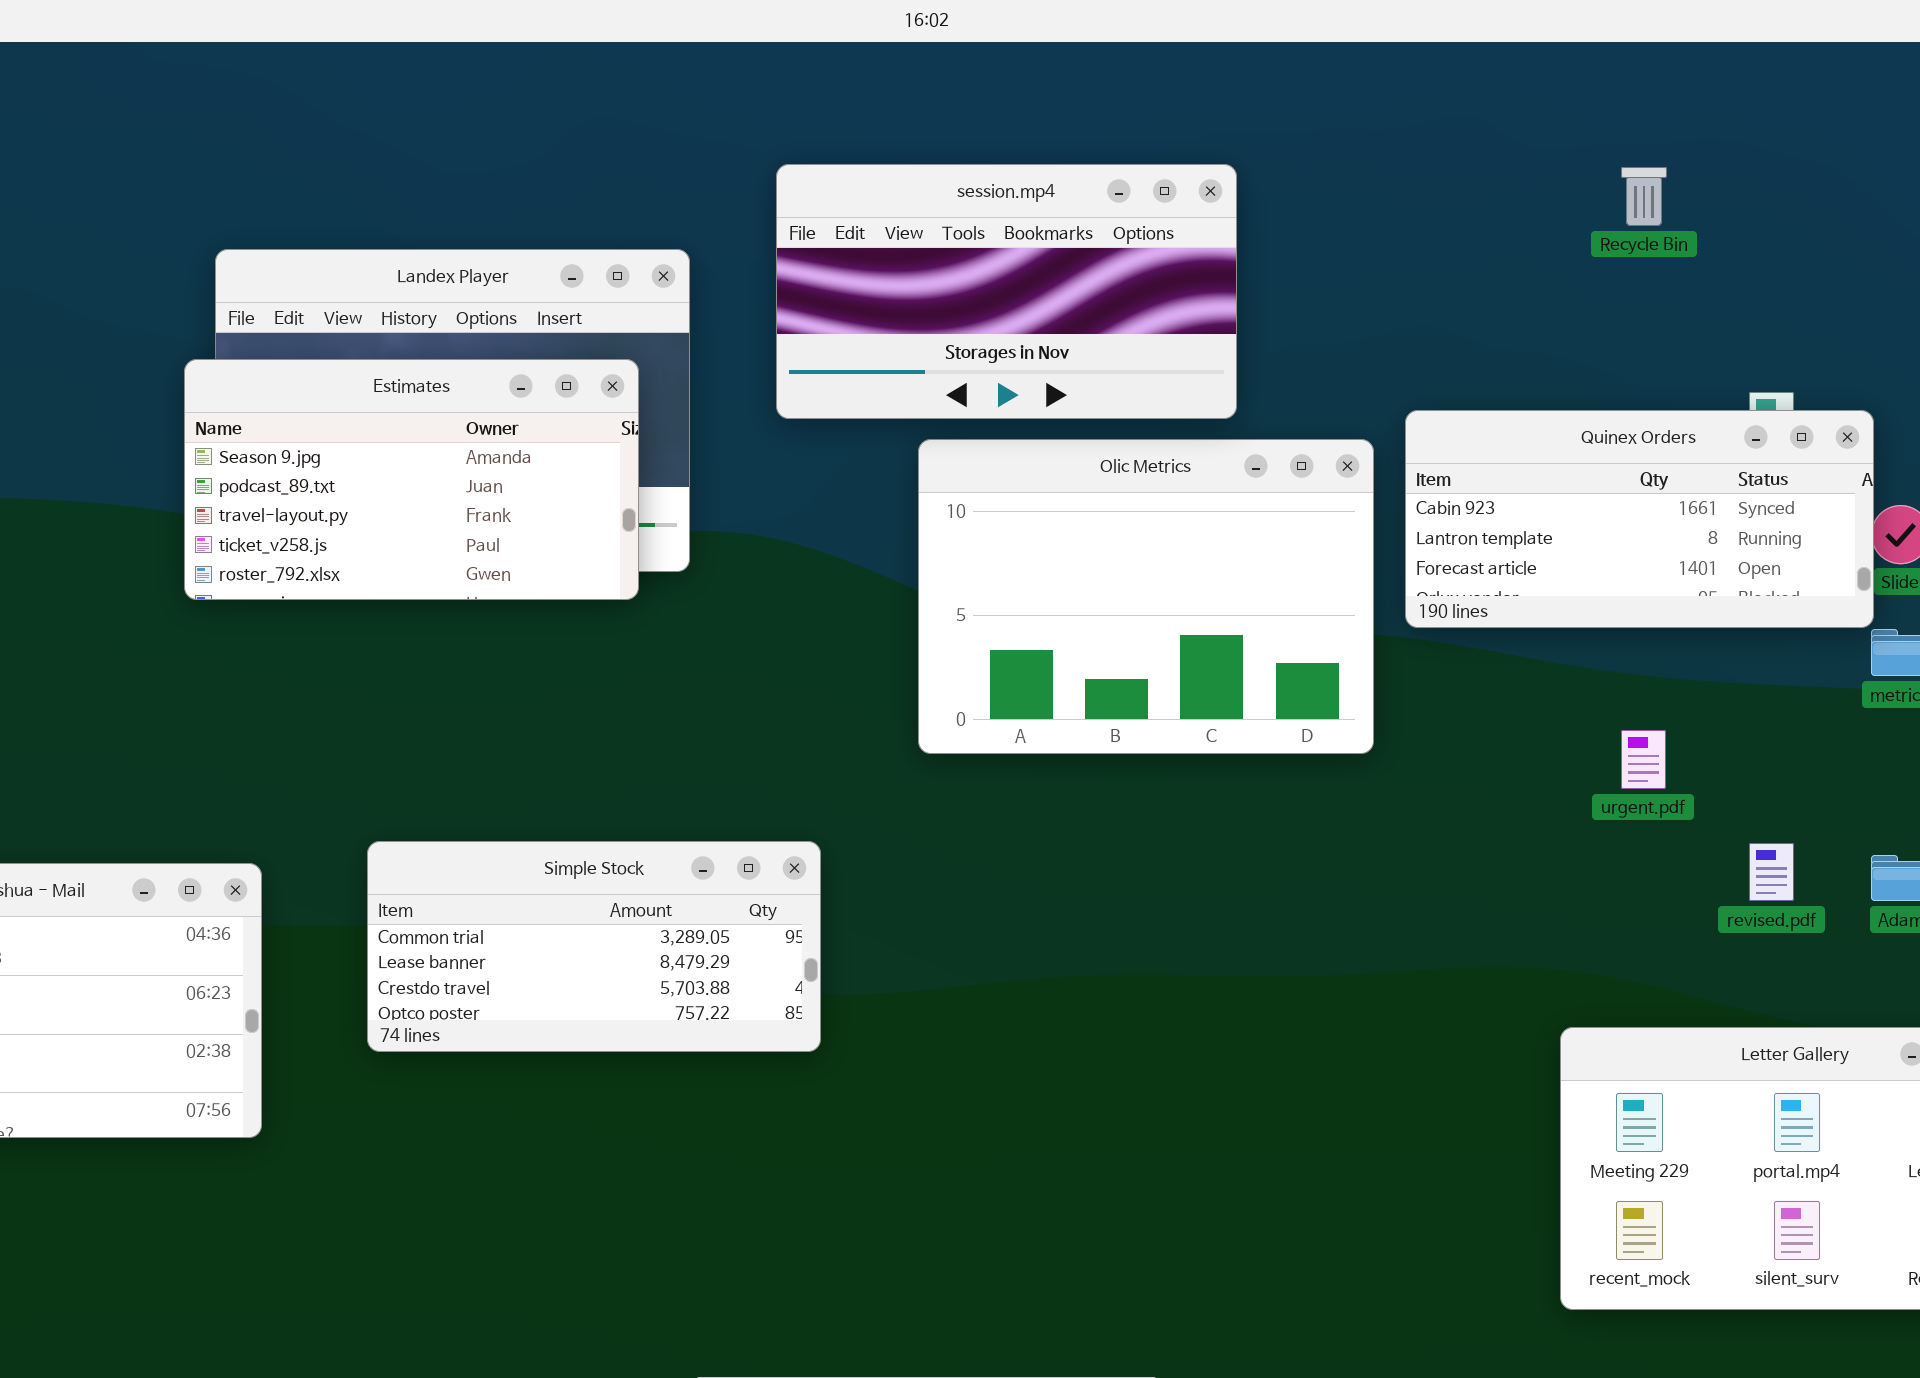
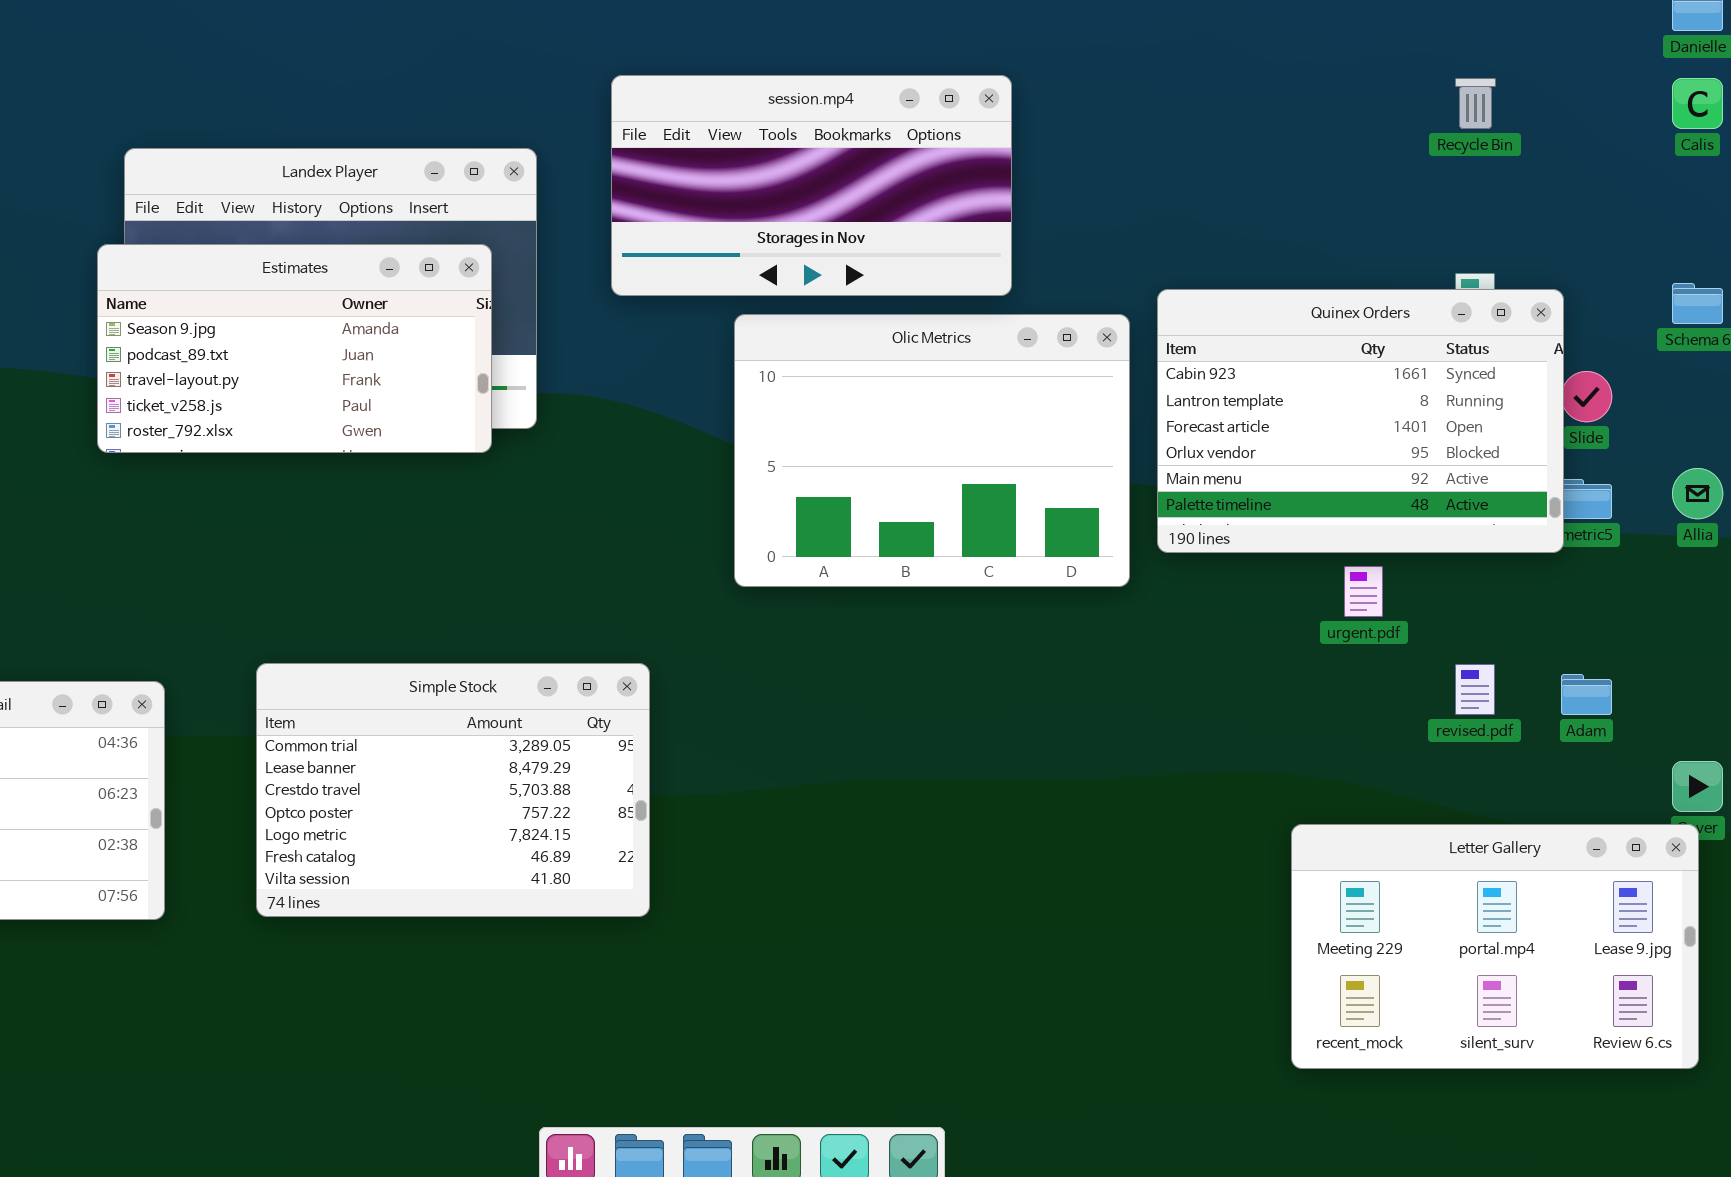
Recycle Bin: [1621,167,1667,226] -> [1455,78,1496,129], moved
Quinex Orders: [1405,410,1874,628] -> [1157,289,1564,553], resized
Simple Stock: [367,841,821,1052] -> [256,663,650,917], resized

